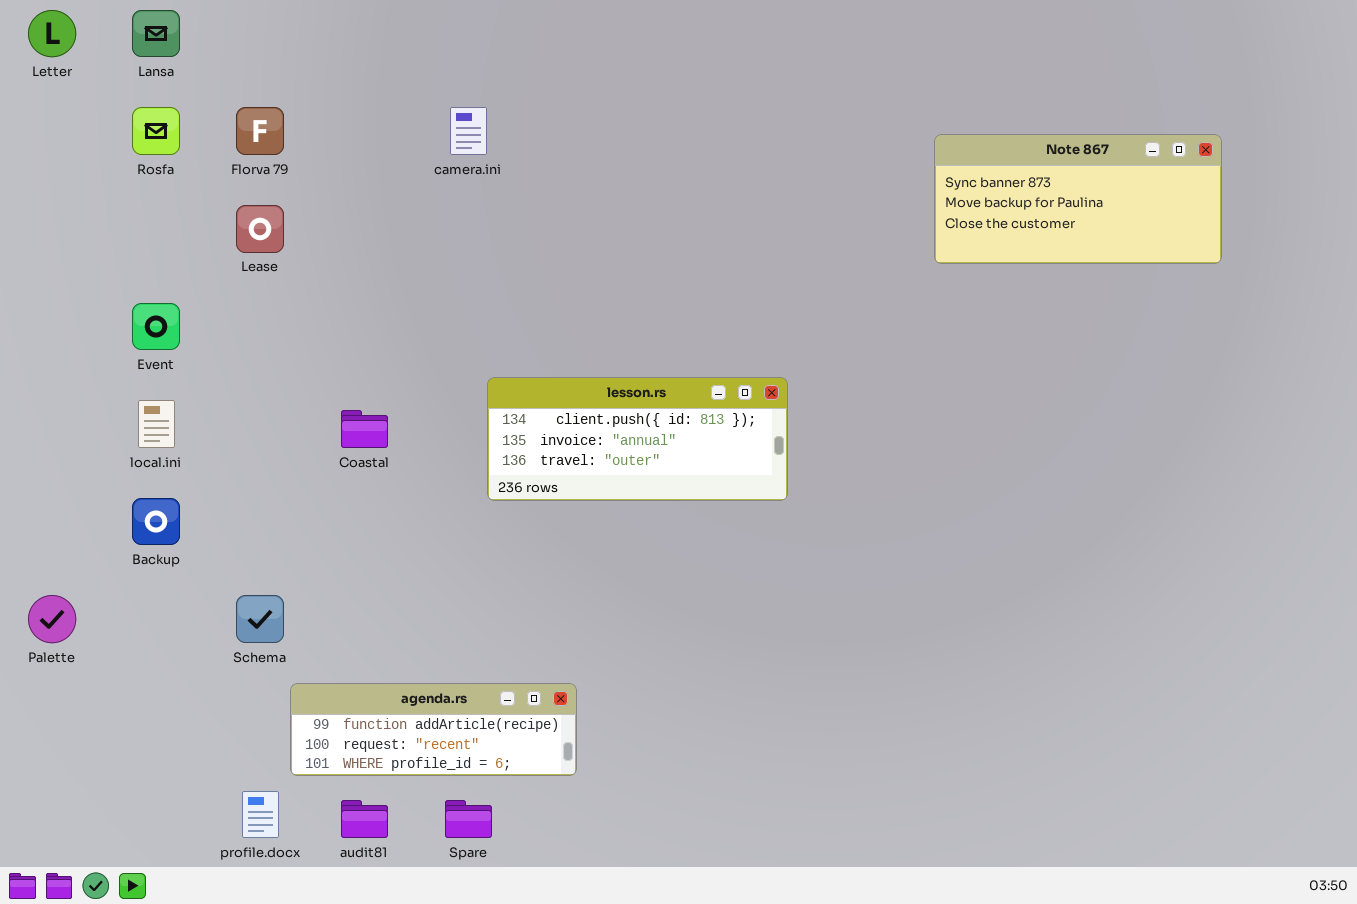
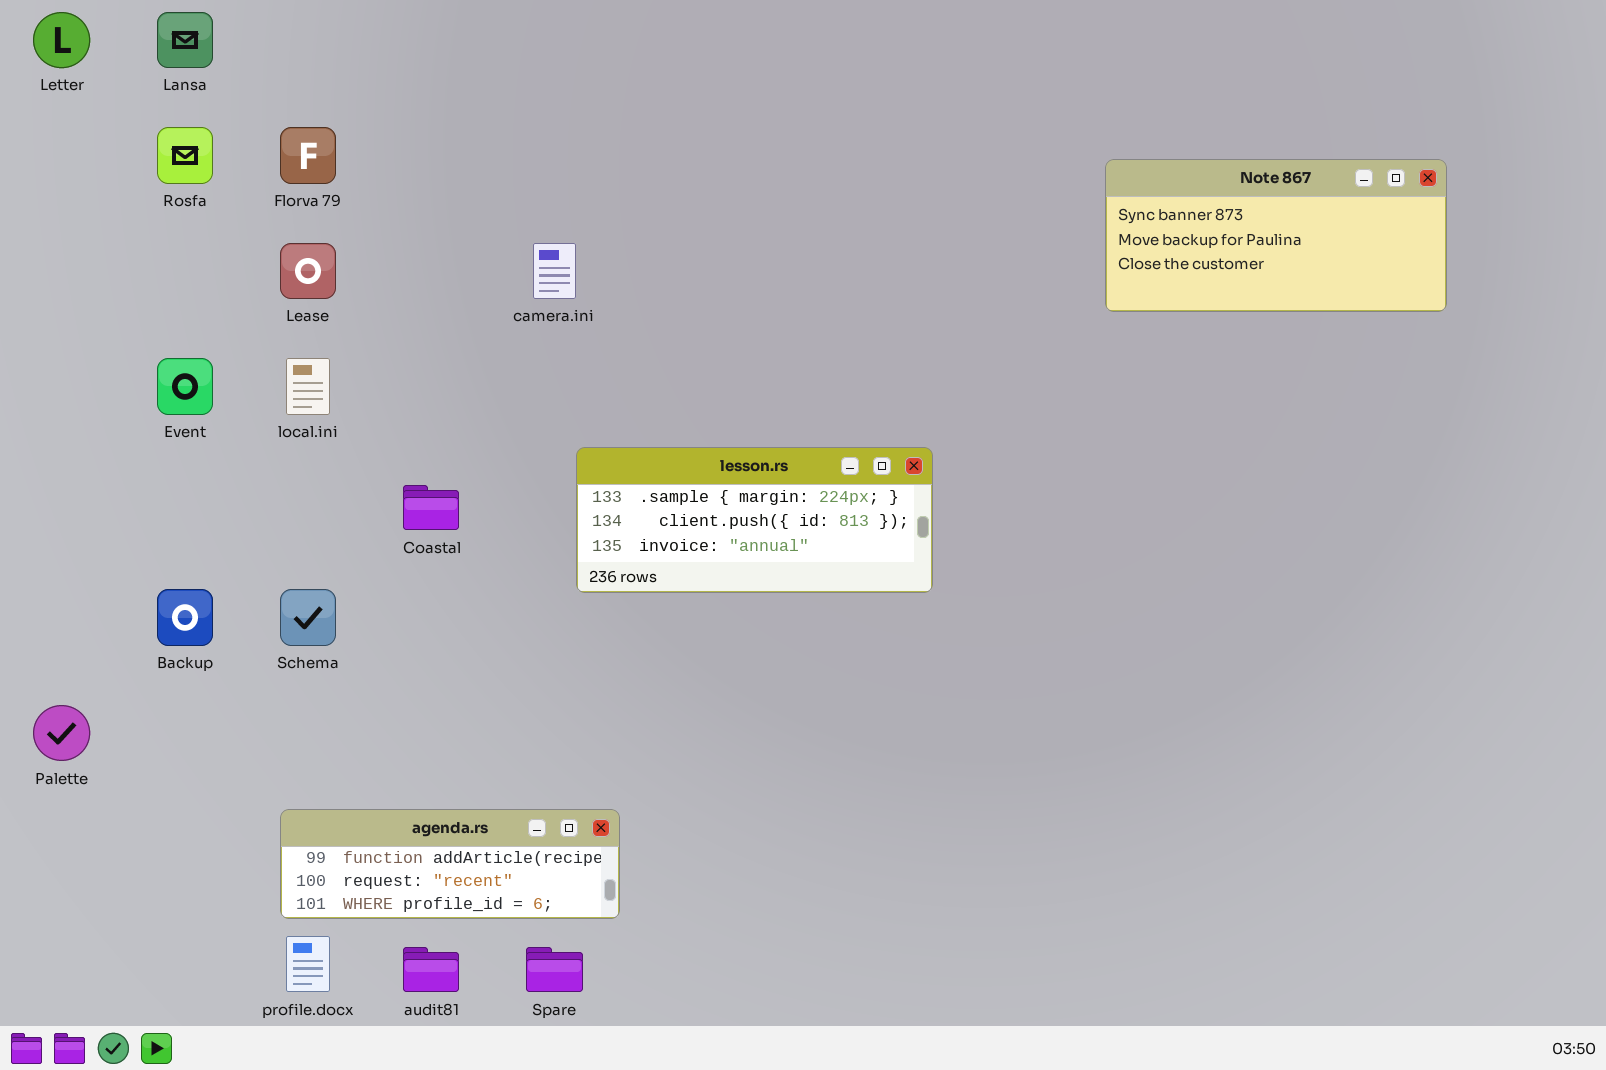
camera.ini: [450,107,487,155] -> [533,243,576,299], moved
lesson.rs: [487,377,788,501] -> [576,447,933,593], scrolled up 1 row
local.ini: [138,400,175,448] -> [286,358,330,415], moved
Schema: [236,595,284,643] -> [280,589,336,646], moved
agenda.rs: [290,683,577,776] -> [280,809,620,919], moved

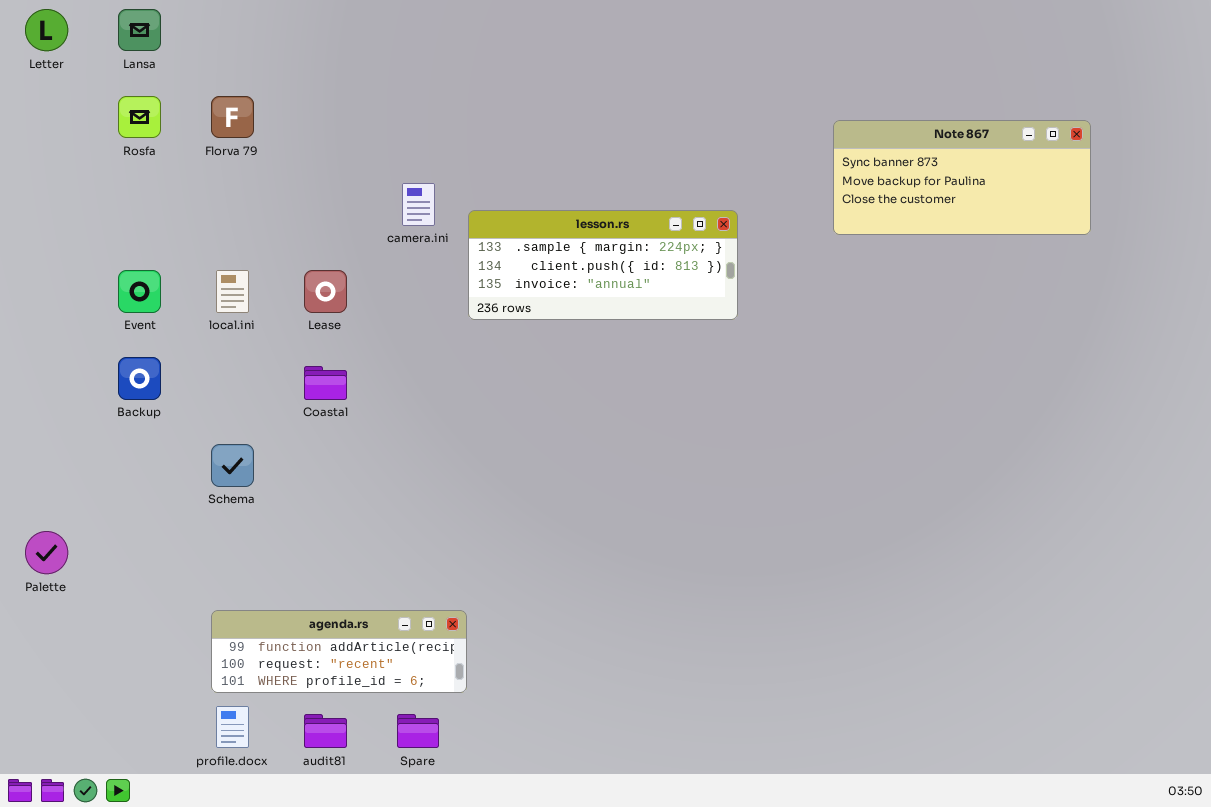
Lease: [280,243,336,299] -> [304,270,347,313], moved
lesson.rs: [576,447,933,593] -> [468,210,738,320], moved
Backup: [157,589,213,646] -> [118,357,161,400], moved

